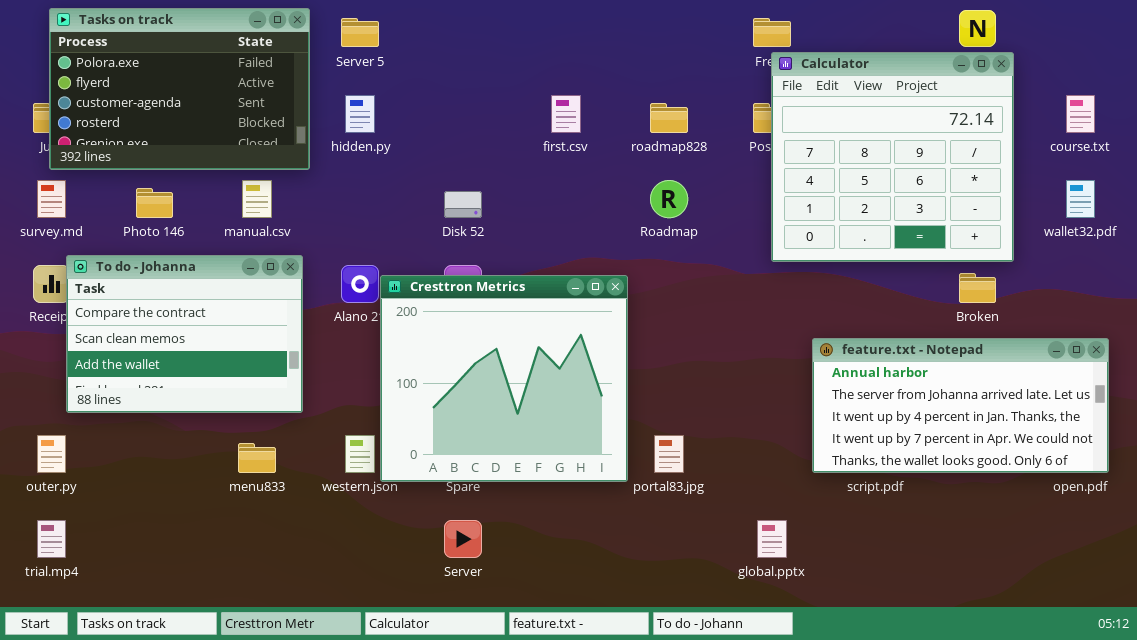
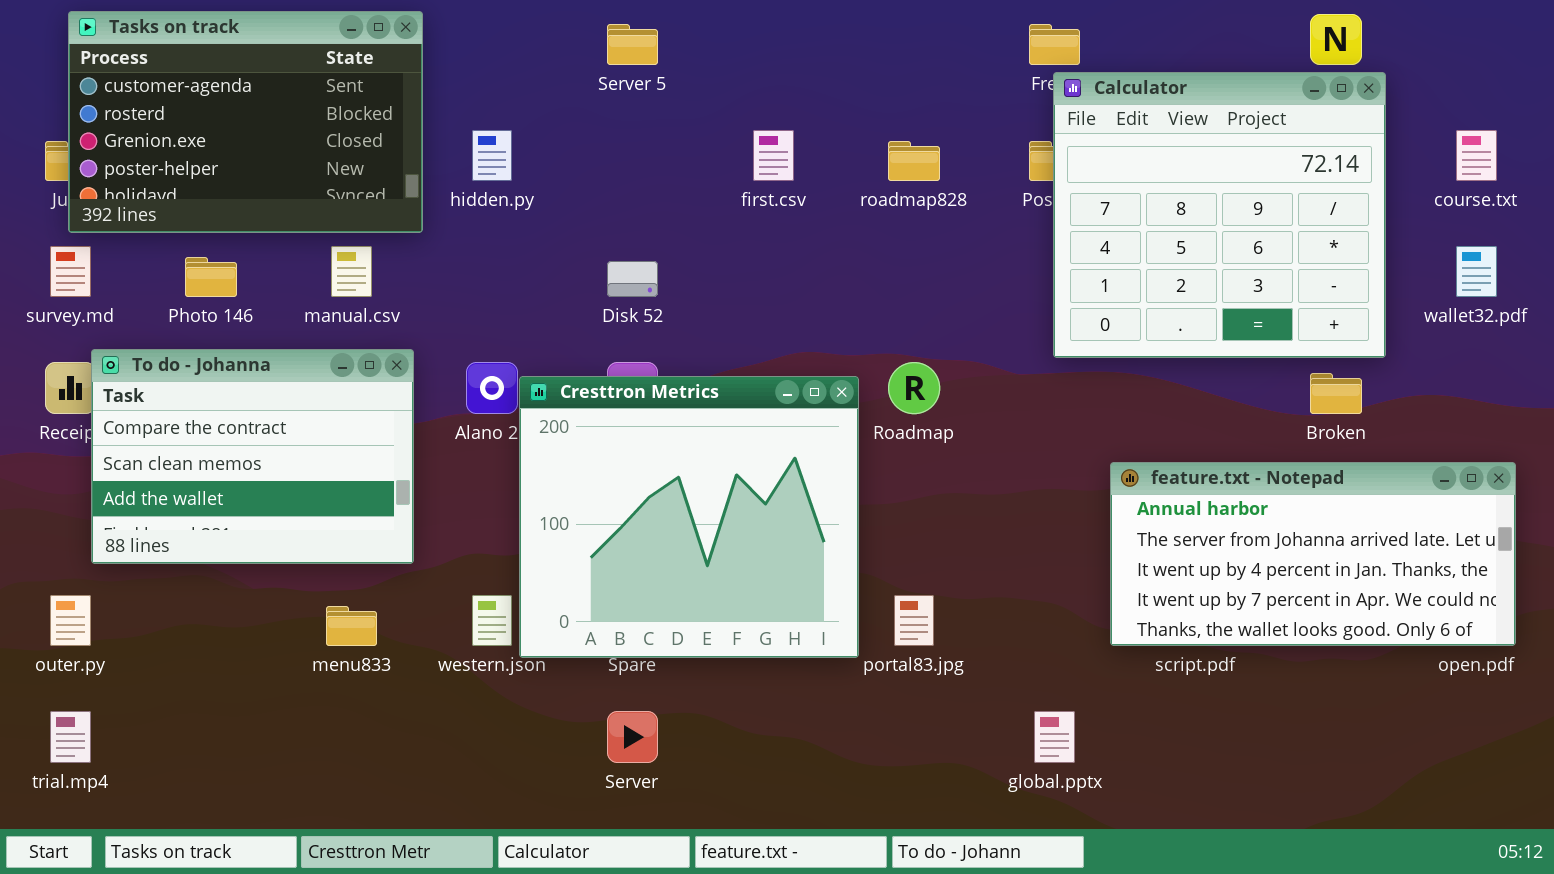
Tasks on track: [49,8,310,170] -> [68,11,423,233], scrolled down 2 rows
Server 5: [341,18,379,47] -> [607,24,658,65], moved
Roadmap: [650,180,688,218] -> [888,362,940,414], moved

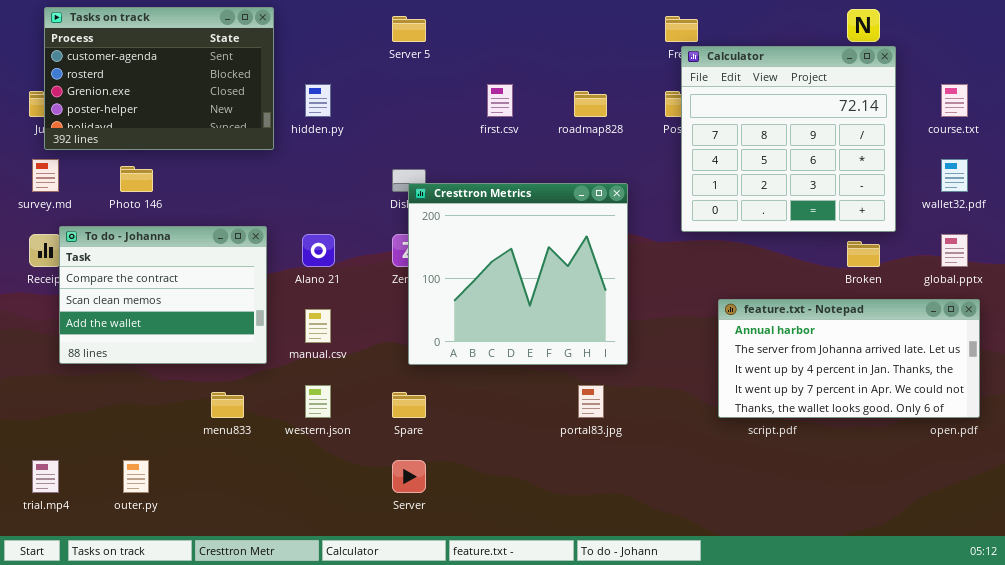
manual.csv: [331,246,372,297] -> [305,309,331,343], moved
Cresttron Metrics: [519,376,859,658] -> [408,183,628,365], moved
outer.py: [50,595,91,646] -> [123,460,149,493], moved
global.pptx: [1034,711,1075,763] -> [941,234,968,267], moved

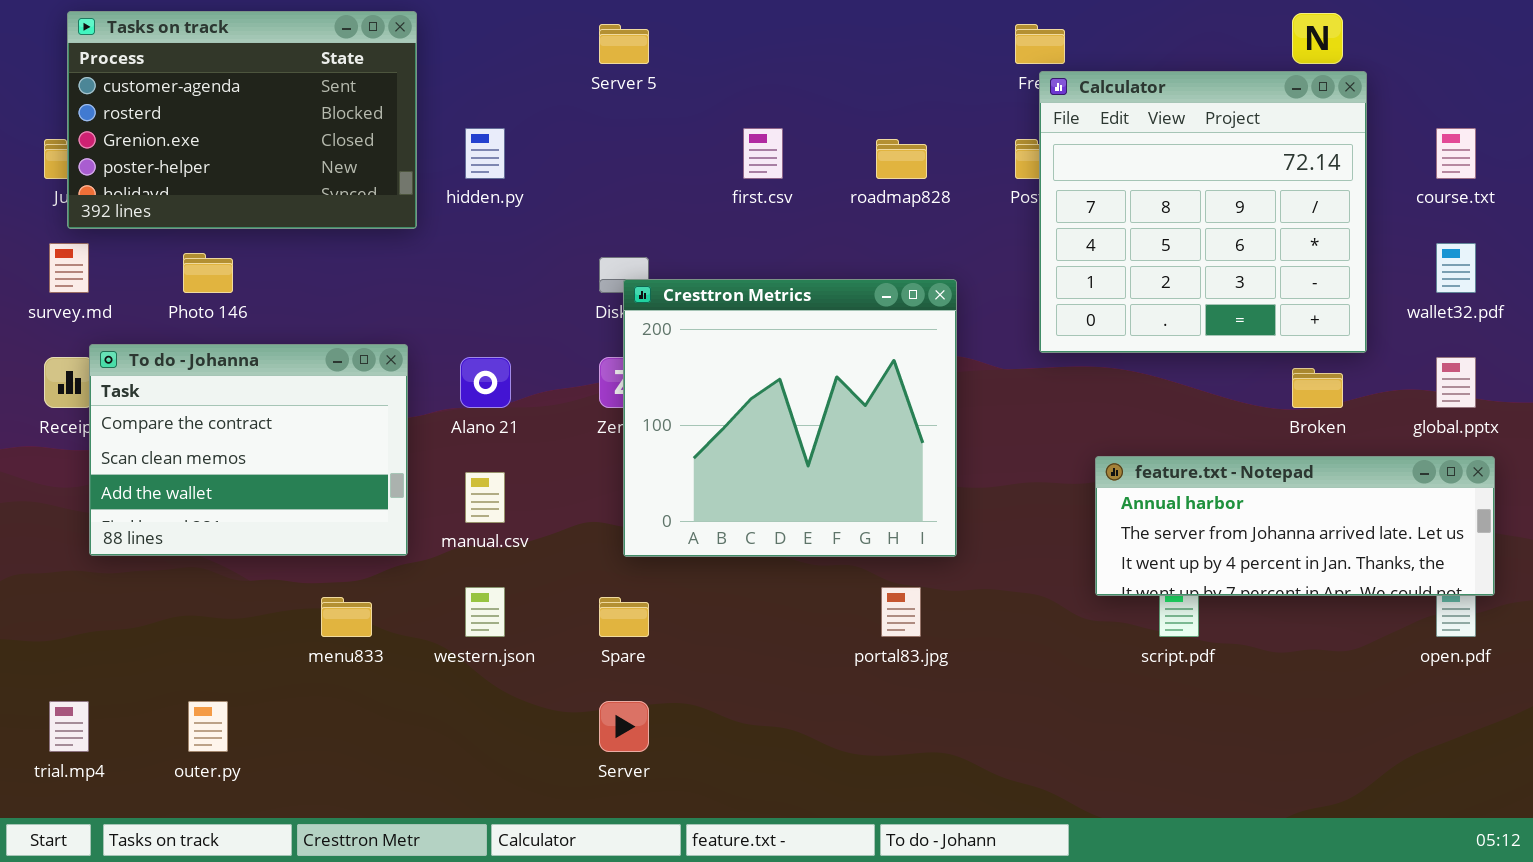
feature.txt - Notepad: [718,299,980,418] -> [1095,456,1495,596], resized

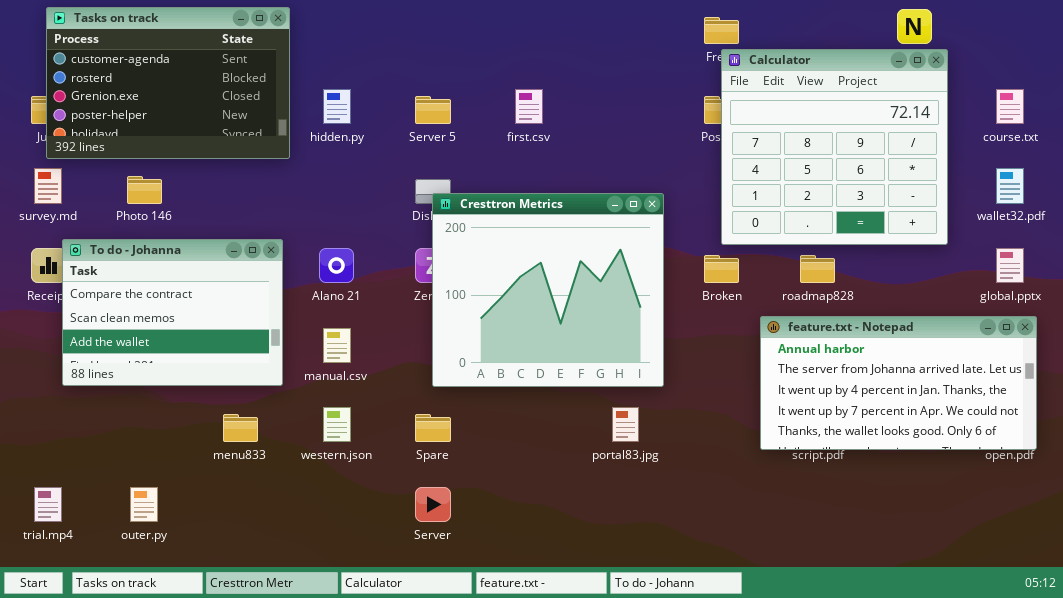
Server 5: [599,24,649,64] -> [415,96,451,124], moved
roadmap828: [876,139,927,179] -> [800,255,835,283], moved
Broken: [1292,368,1343,408] -> [704,255,739,283], moved
feature.txt - Notepad: [1095,456,1495,596] -> [760,316,1037,450], resized

